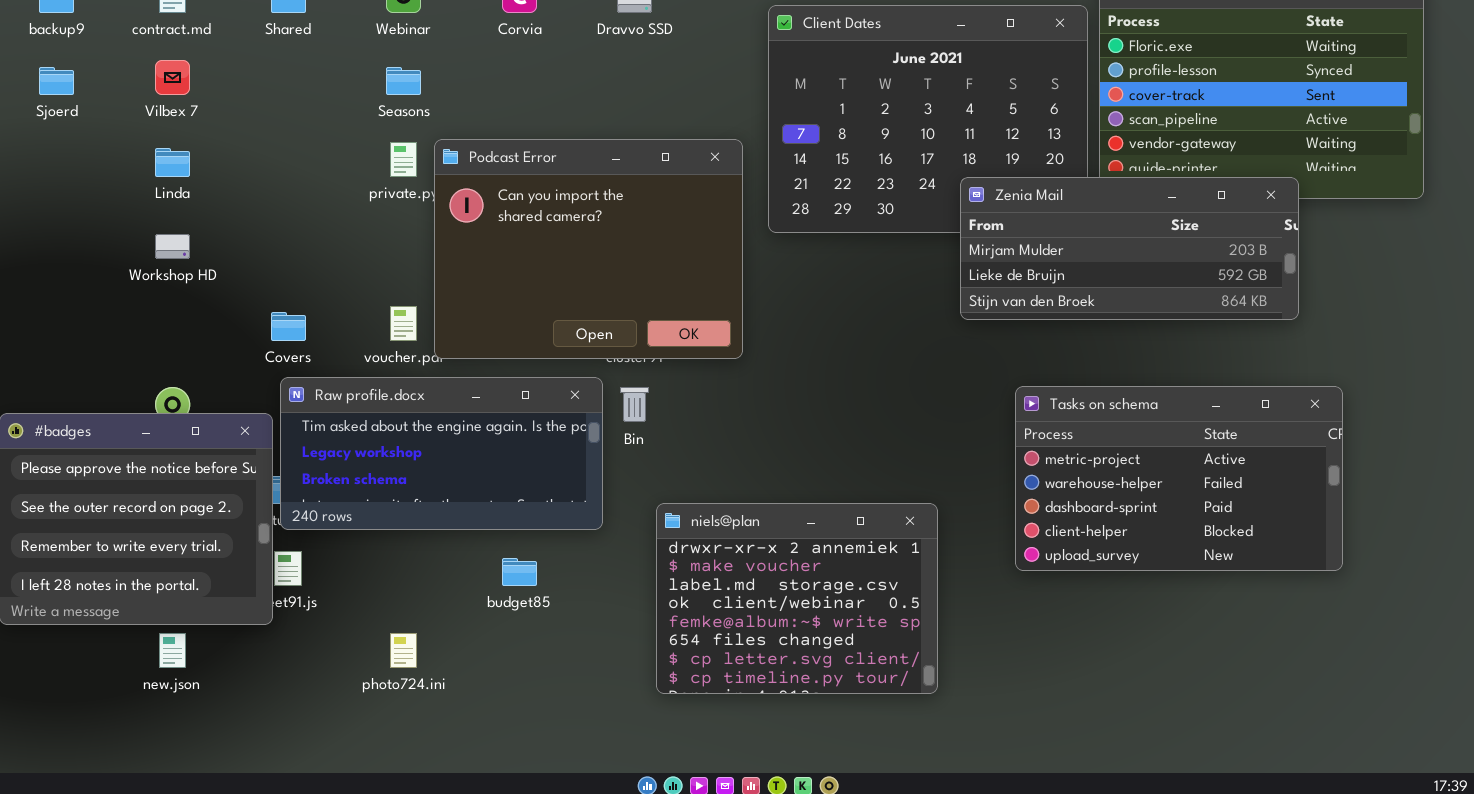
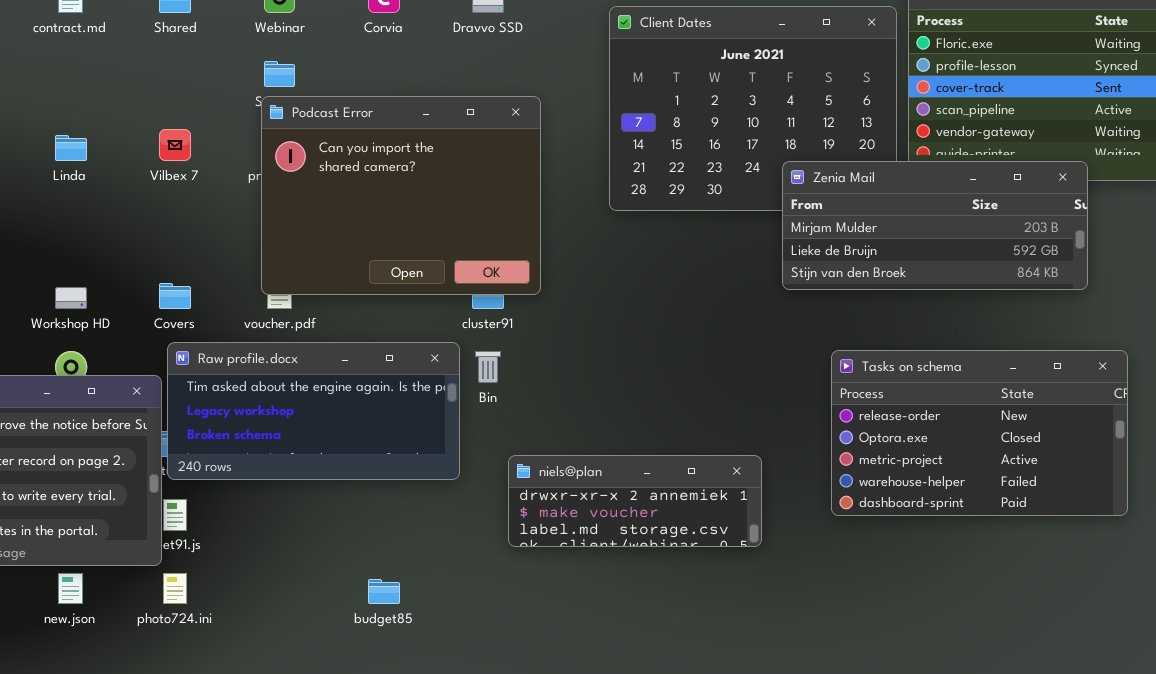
Vilbex 7: [155,60,190,95] -> [159,129,191,161], moved
Podcast Error: [434,139,743,359] -> [261,96,541,295], moved
Workshop HD: [155,234,190,259] -> [55,287,87,309], moved
Tasks on schema: [1015,386,1343,571] -> [831,350,1128,516], scrolled up 2 rows
niels@plan: [656,503,938,694] -> [508,455,762,547], resized
budget85: [502,558,537,586] -> [368,579,400,604], moved
photo724.ini: [390,633,417,668] -> [163,573,187,604], moved

